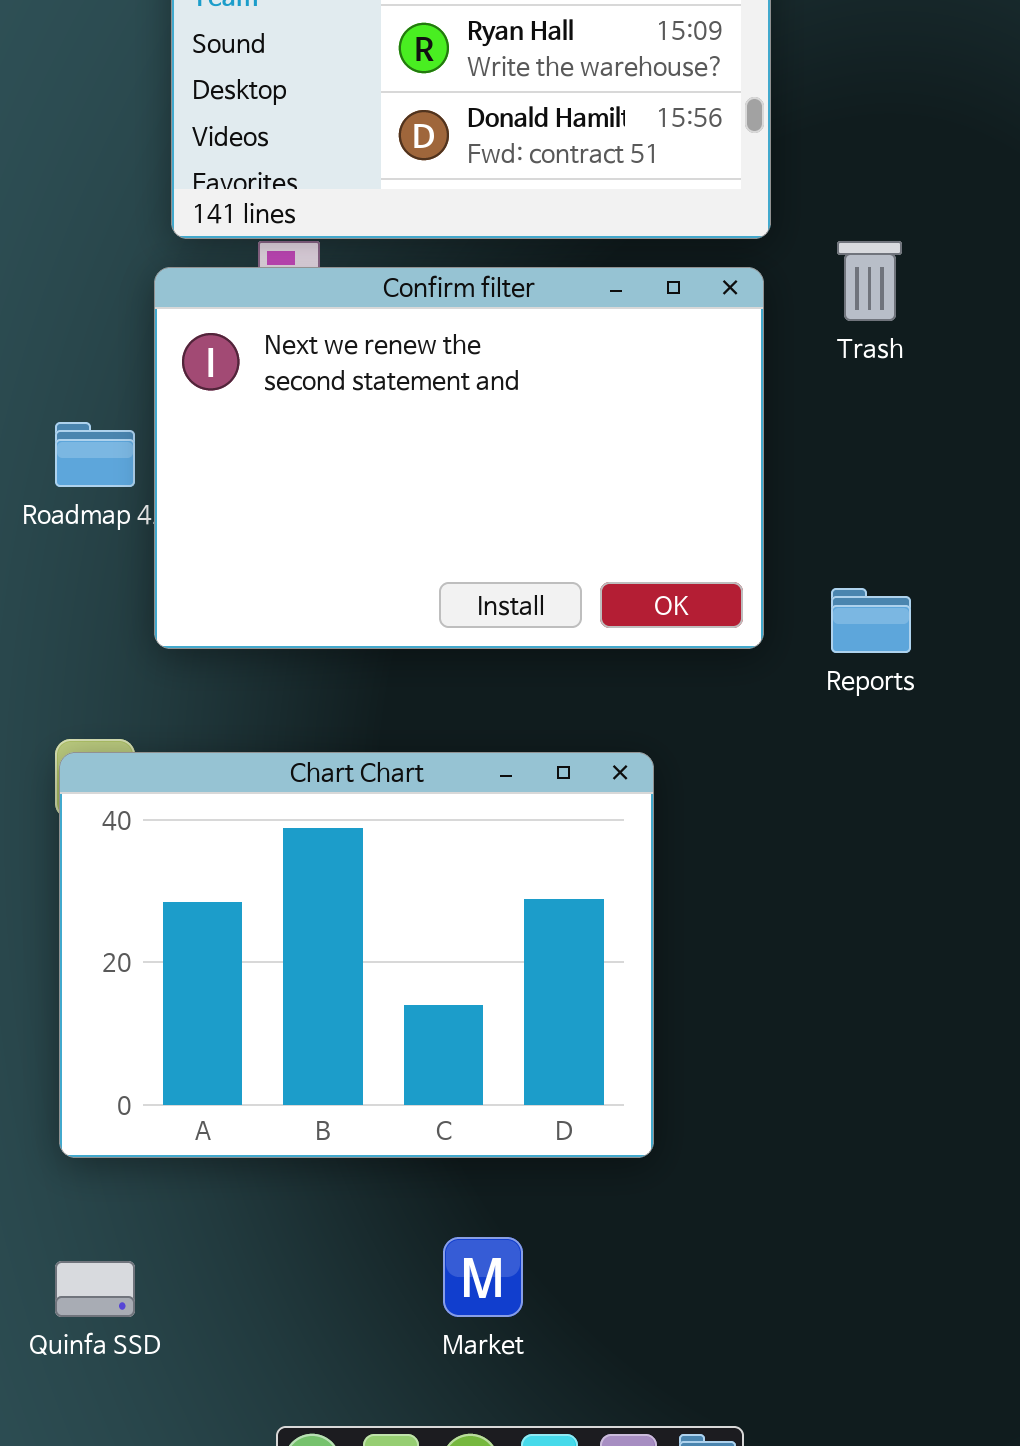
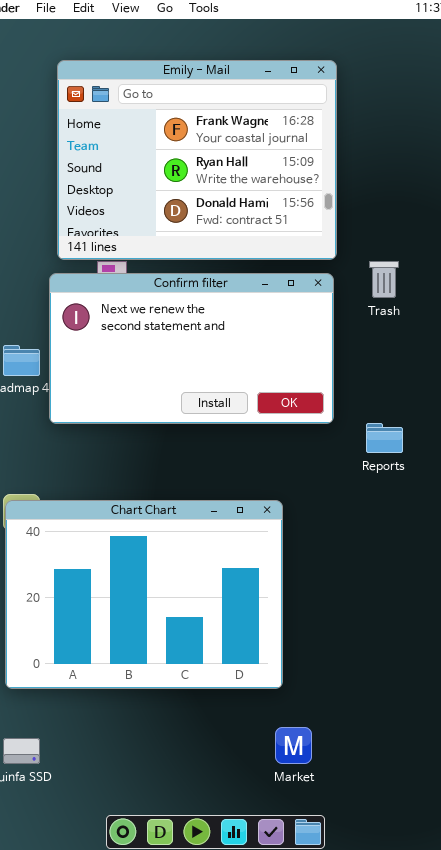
Confirm filter: [154,267,764,649] -> [49,273,334,424], resized
Market: [443,1237,523,1317] -> [275,727,312,764], moved

